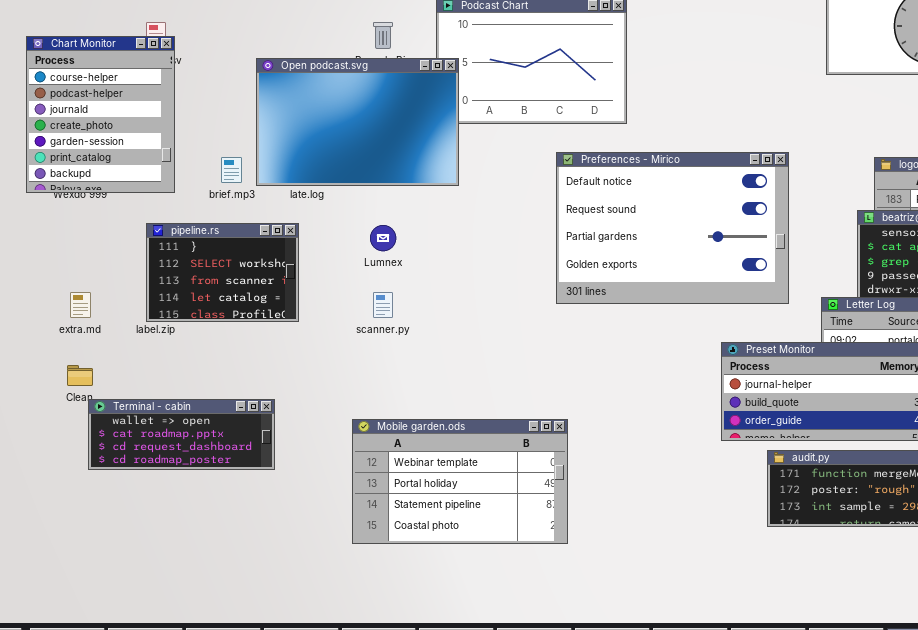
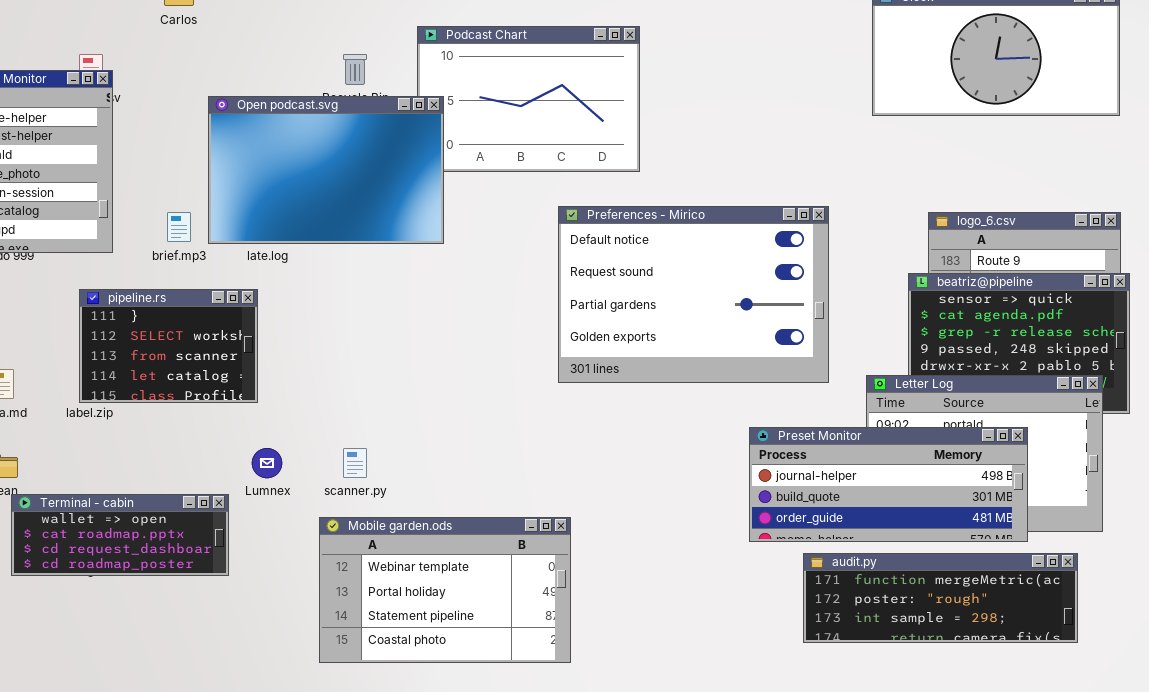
Lumnex: [370,225,396,251] -> [252,448,282,478], moved
scanner.py: [373,292,393,318] -> [343,448,367,478], moved

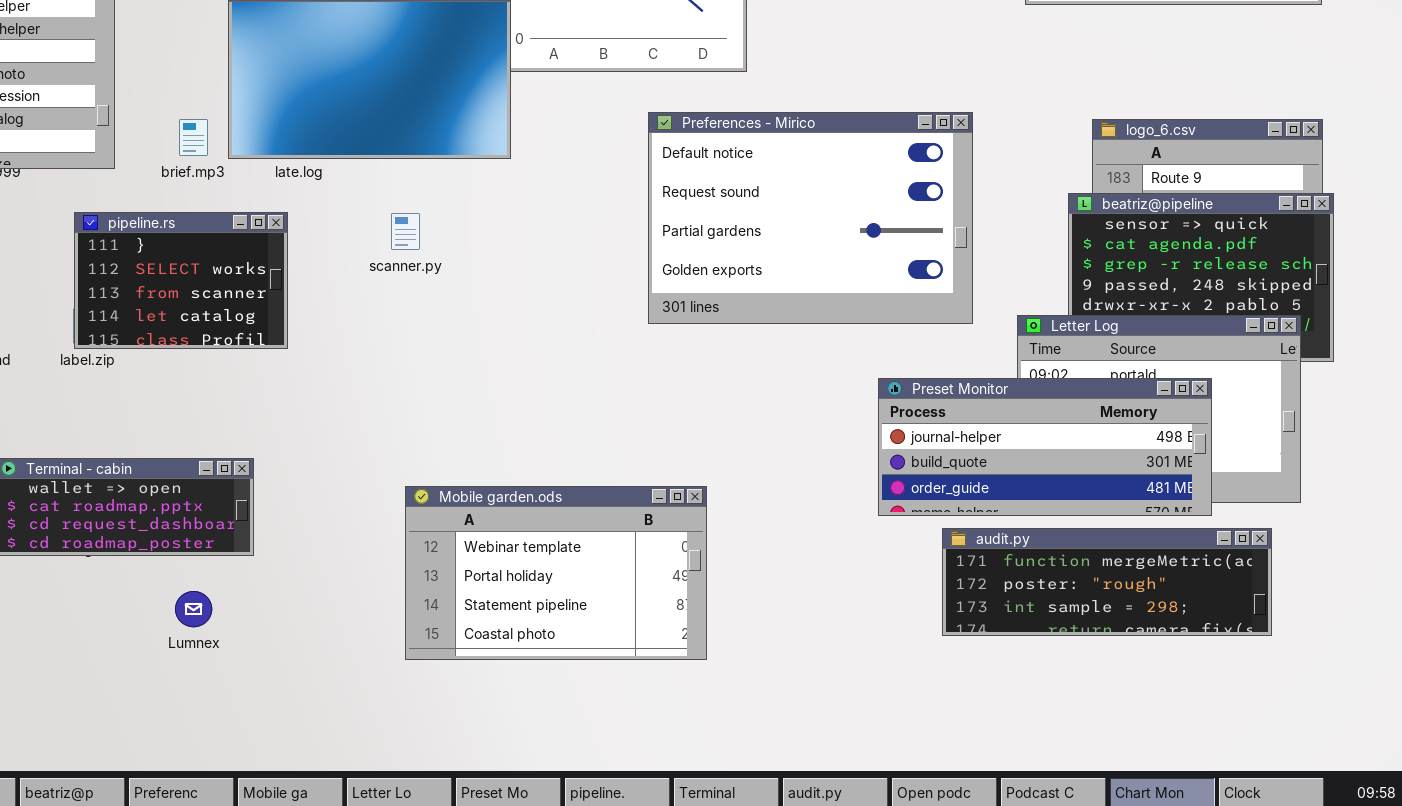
Lumnex: [252,448,282,478] -> [175,591,212,627], moved
scanner.py: [343,448,367,478] -> [391,213,420,250], moved
Mobile garden.ods: [319,517,571,663] -> [405,486,707,660], moved

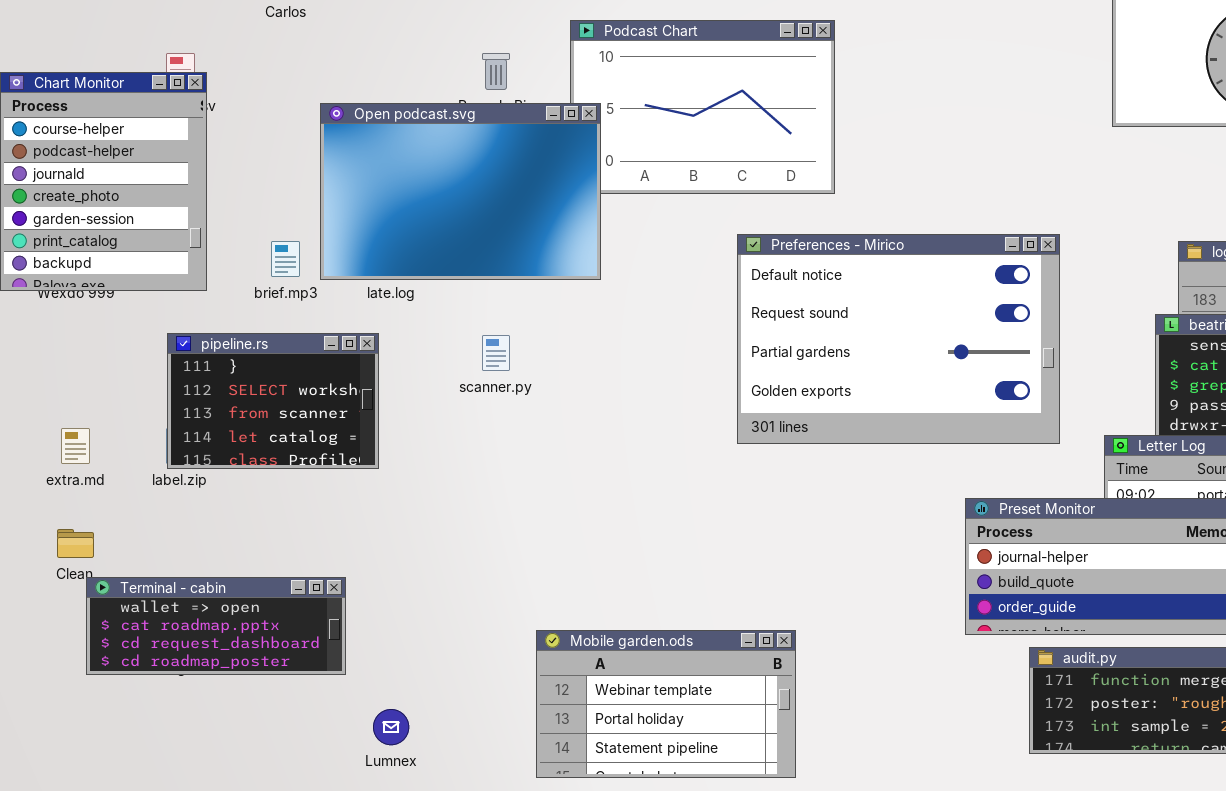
Mobile garden.ods: [405,486,707,660] -> [536,630,796,778], resized
Lumnex: [175,591,212,627] -> [373,709,409,745], moved

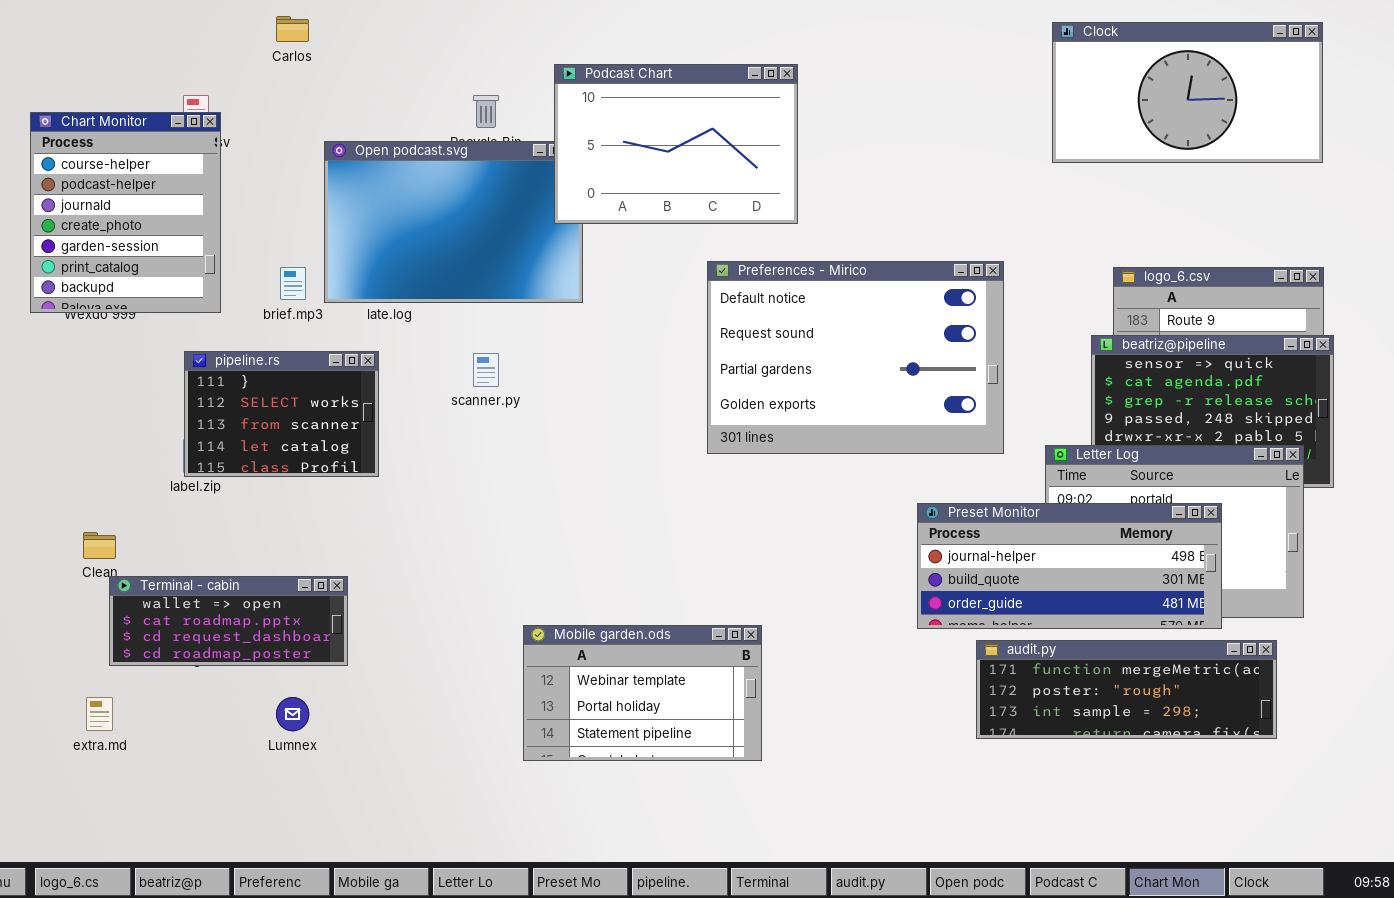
Podcast Chart: [570,20,835,194] -> [554,64,798,224], raised
extra.md: [61,428,90,464] -> [86,697,113,731], moved
Lumnex: [373,709,409,745] -> [276,697,309,731], moved

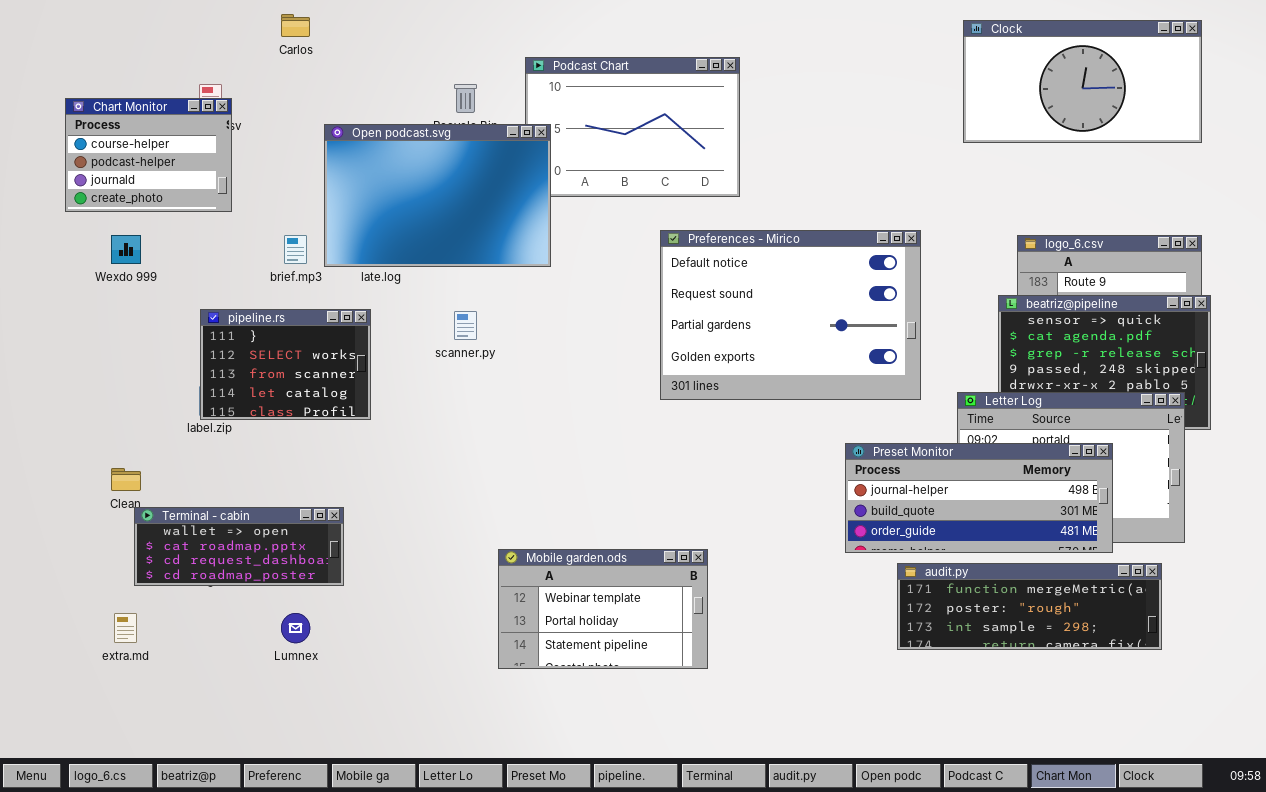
Chart Monitor: [30,112,221,313] -> [65,98,232,212], resized
Open podcast.svg: [324,141,583,303] -> [324,124,551,267], raised

